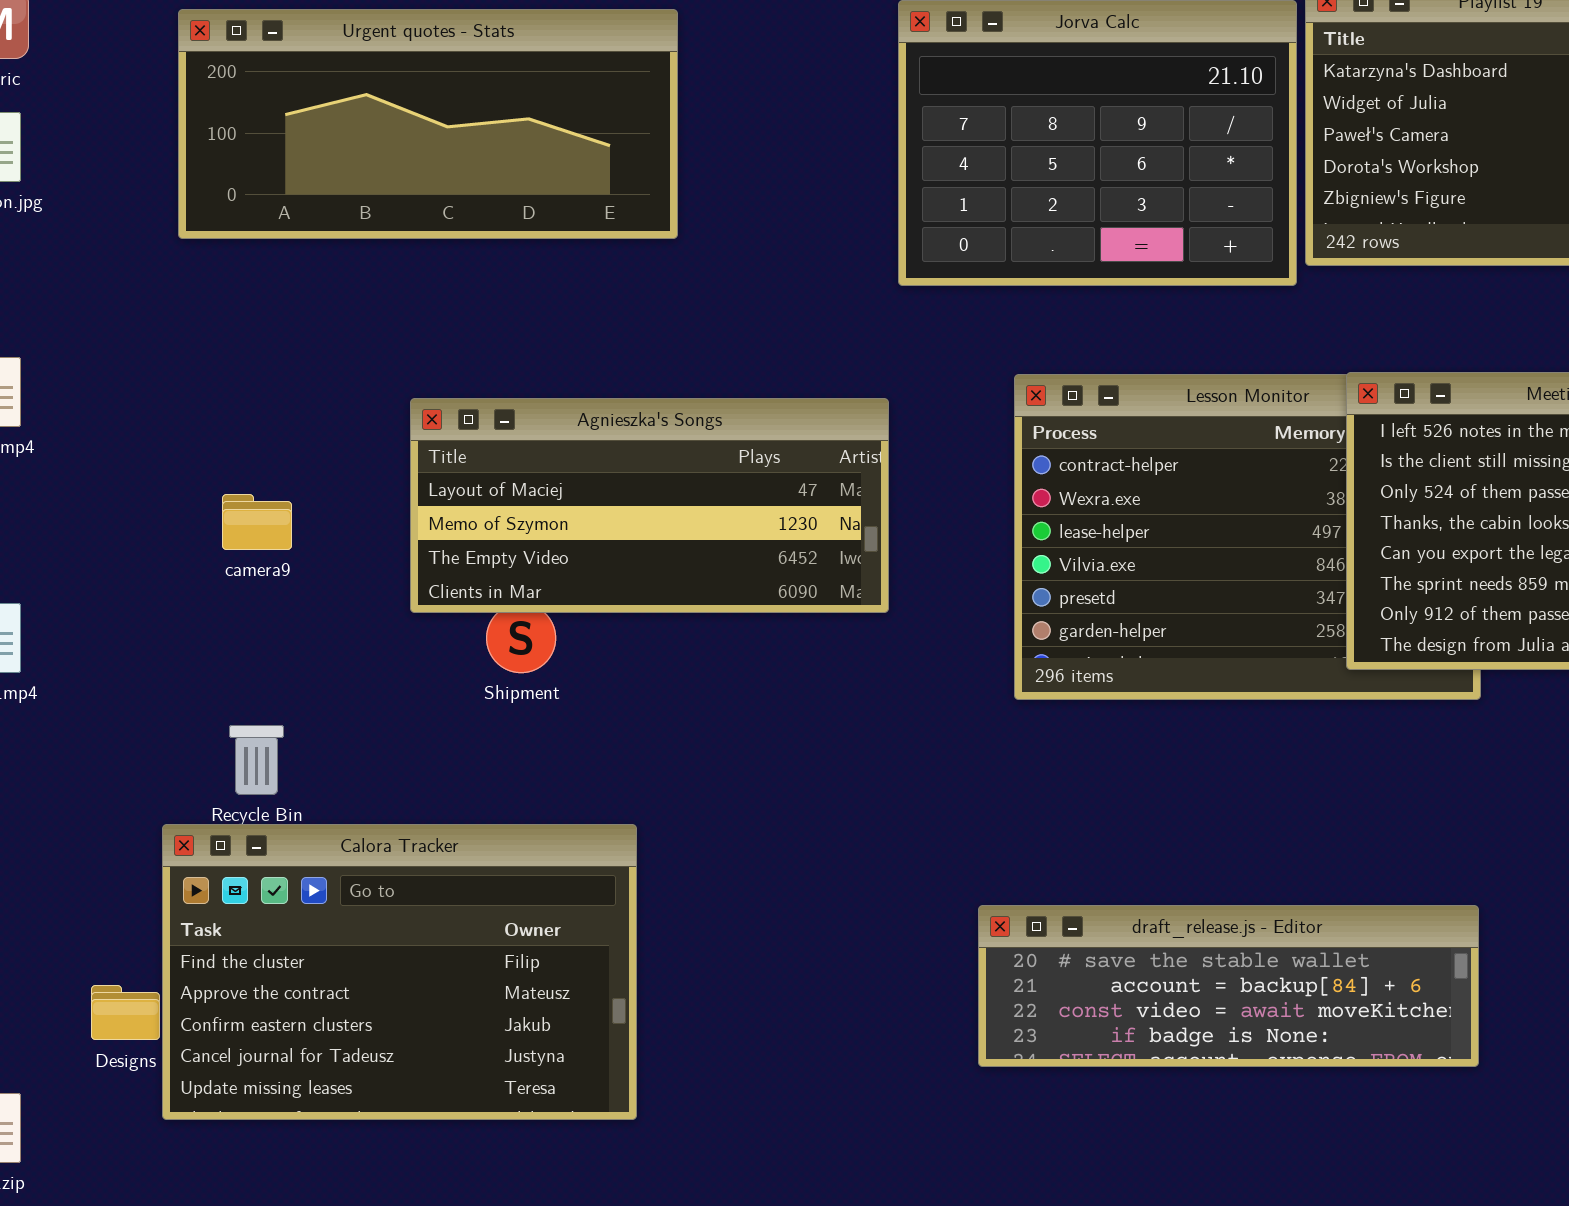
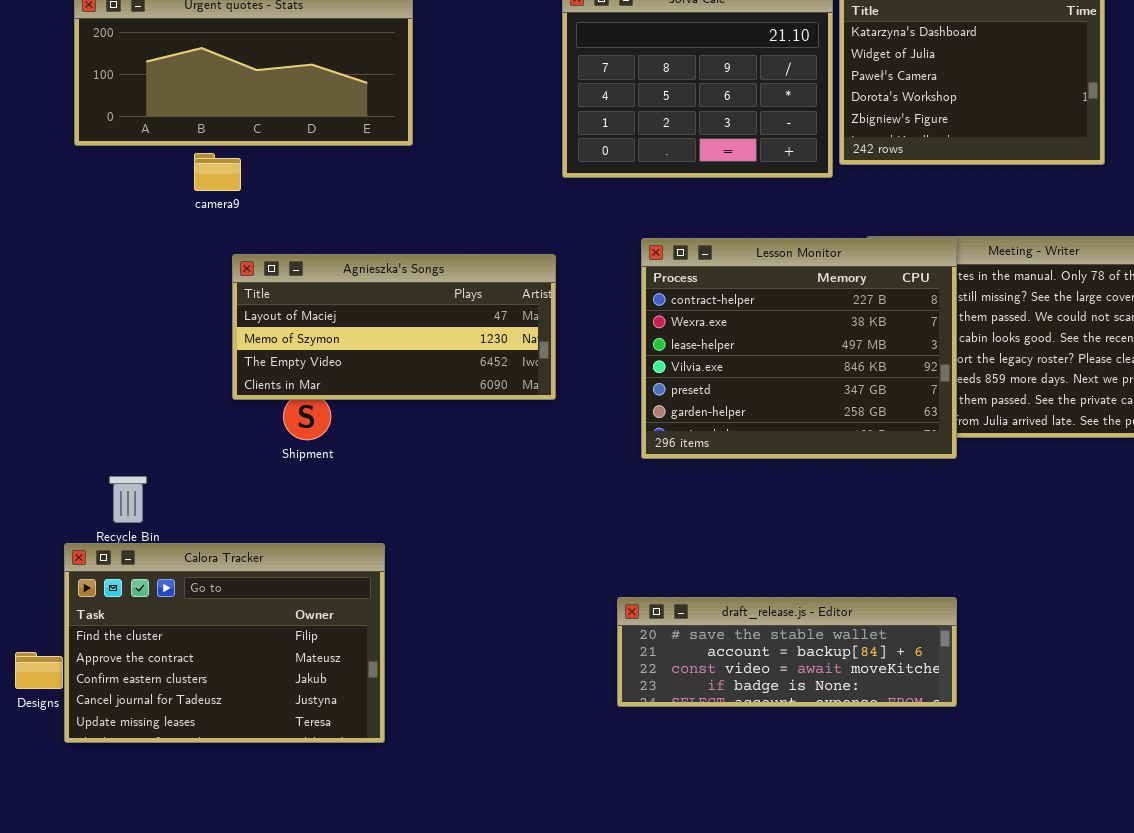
Lesson Monitor: [1014,374,1481,700] -> [641,238,957,459], raised
camera9: [222,494,292,550] -> [194,153,241,191], moved

